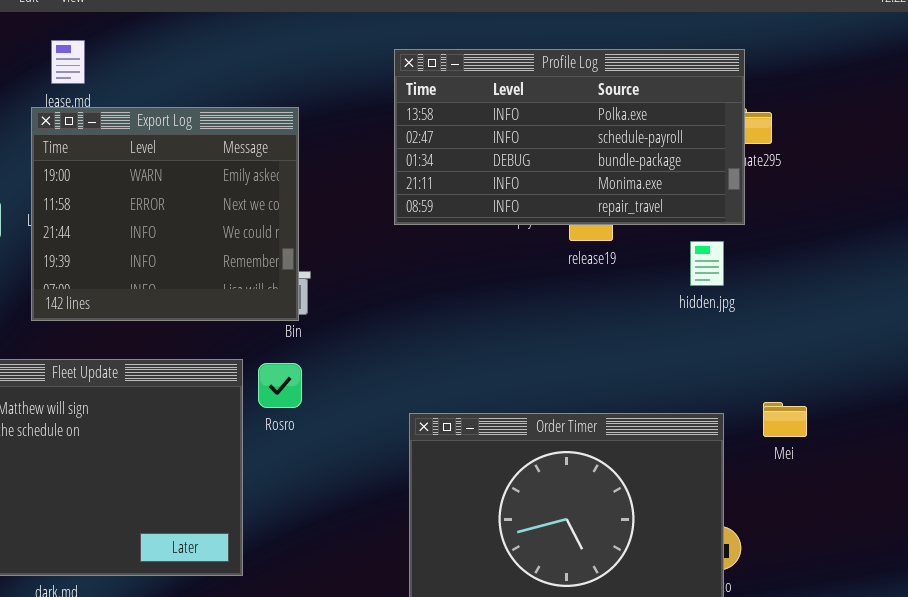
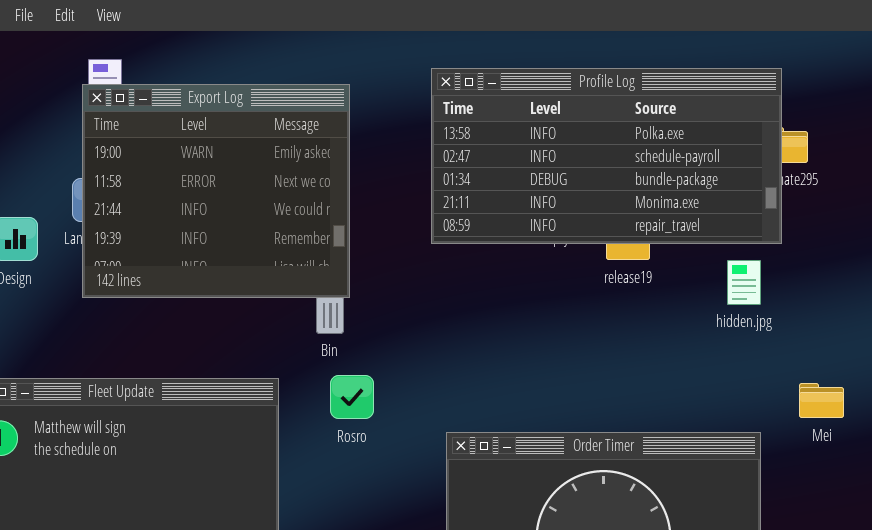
Export Log: [31,107,299,321] -> [82,84,350,298], moved
Rosro: [258,363,302,408] -> [330,375,374,419], moved
Mei: [763,402,807,437] -> [799,383,844,418], moved

